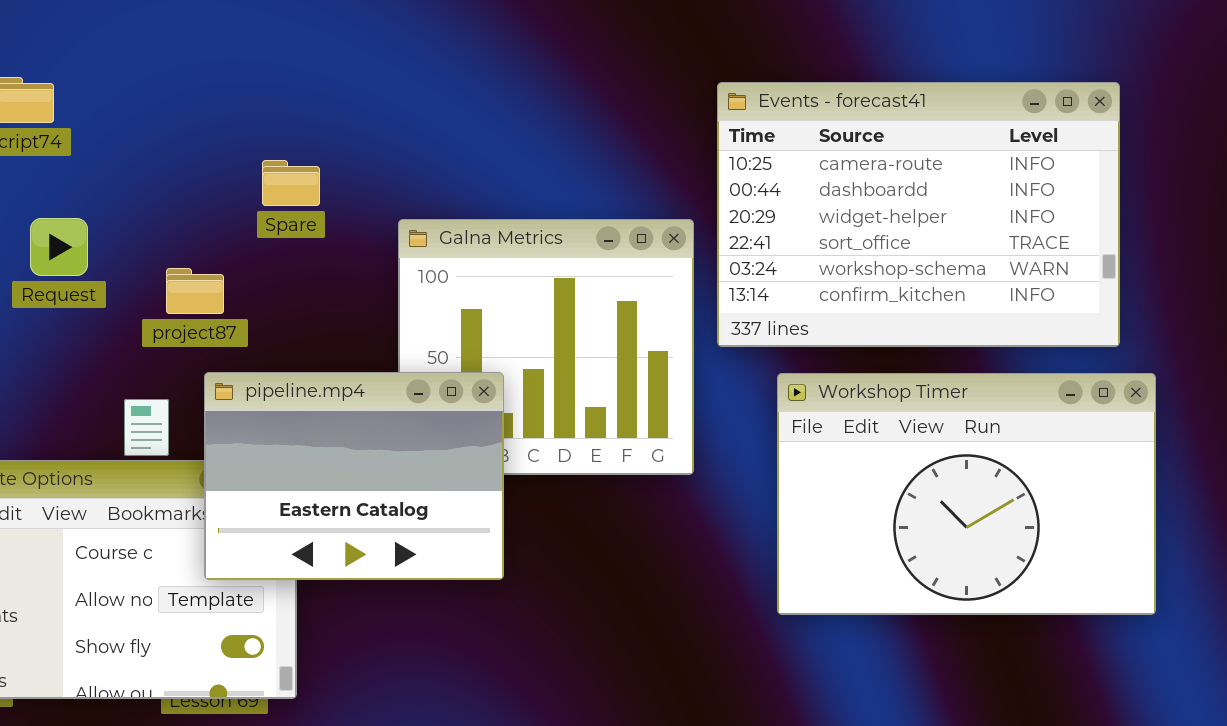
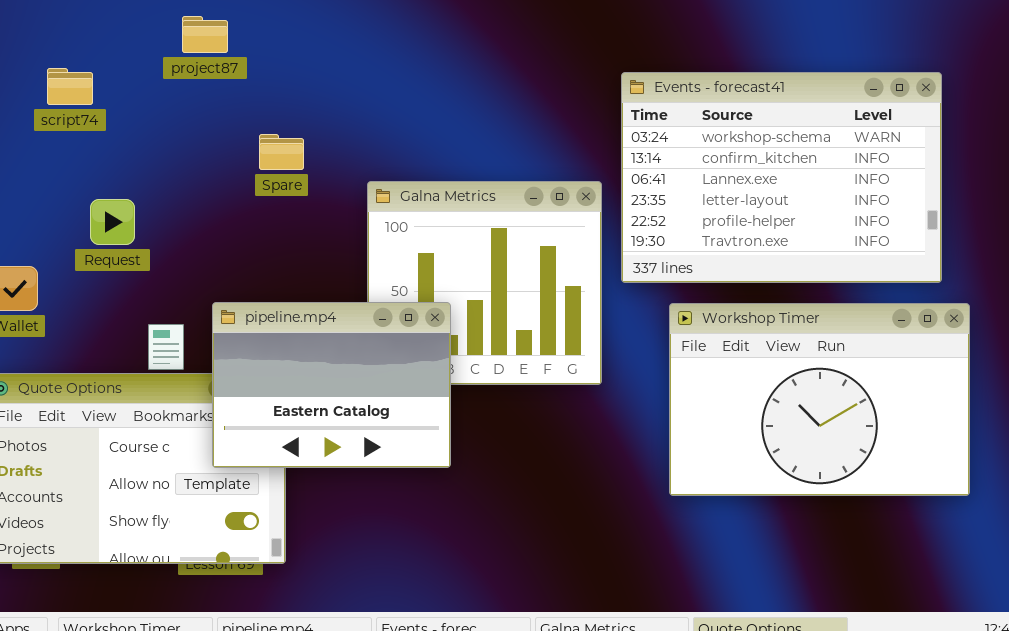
Events - forecast41: [717,82,1120,347] -> [621,72,942,283], scrolled down 4 rows
Request: [30,218,88,276] -> [90,199,135,245], moved
project87: [166,268,224,314] -> [182,16,228,53], moved

